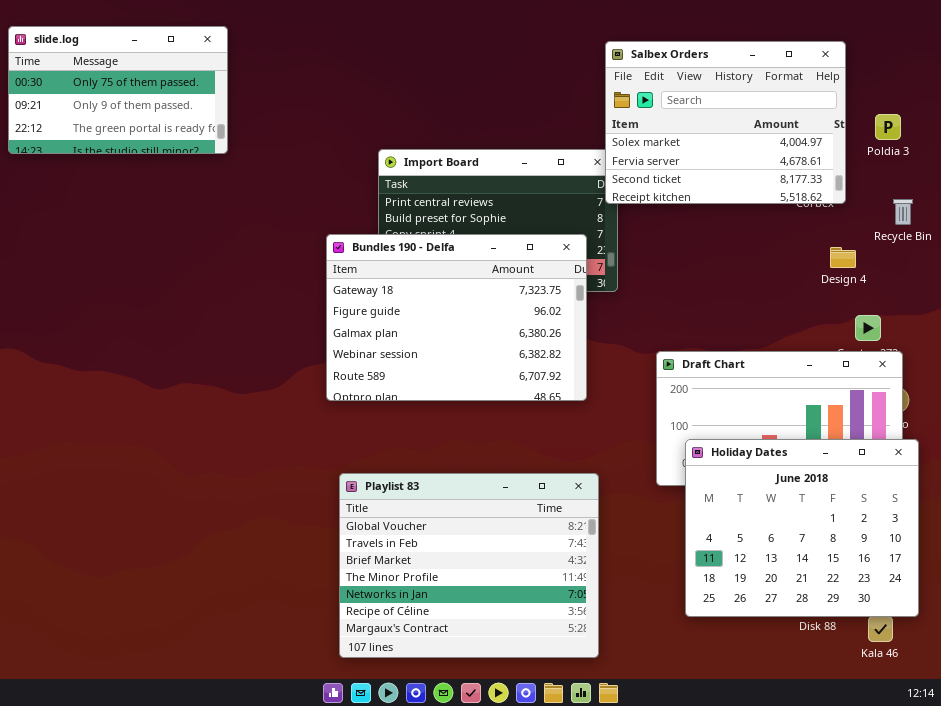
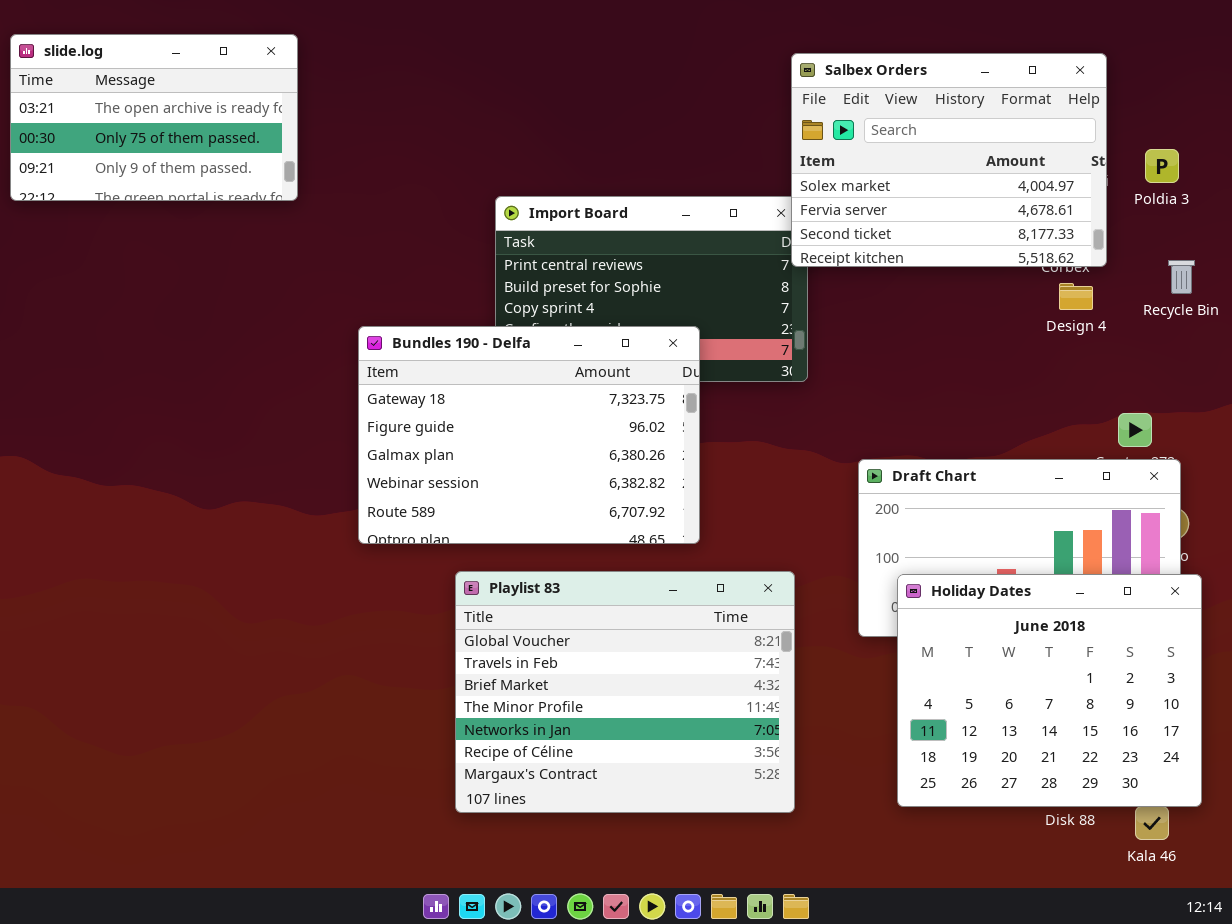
slide.log: [8,26,228,154] -> [10,34,298,201], scrolled up 1 row
Bundles 190 - Delfa: [326,234,587,401] -> [358,326,700,544], moved
Design 4: [830,247,856,268] -> [1059,283,1093,310], moved
Playlist 83: [339,473,599,658] -> [455,571,795,813], moved

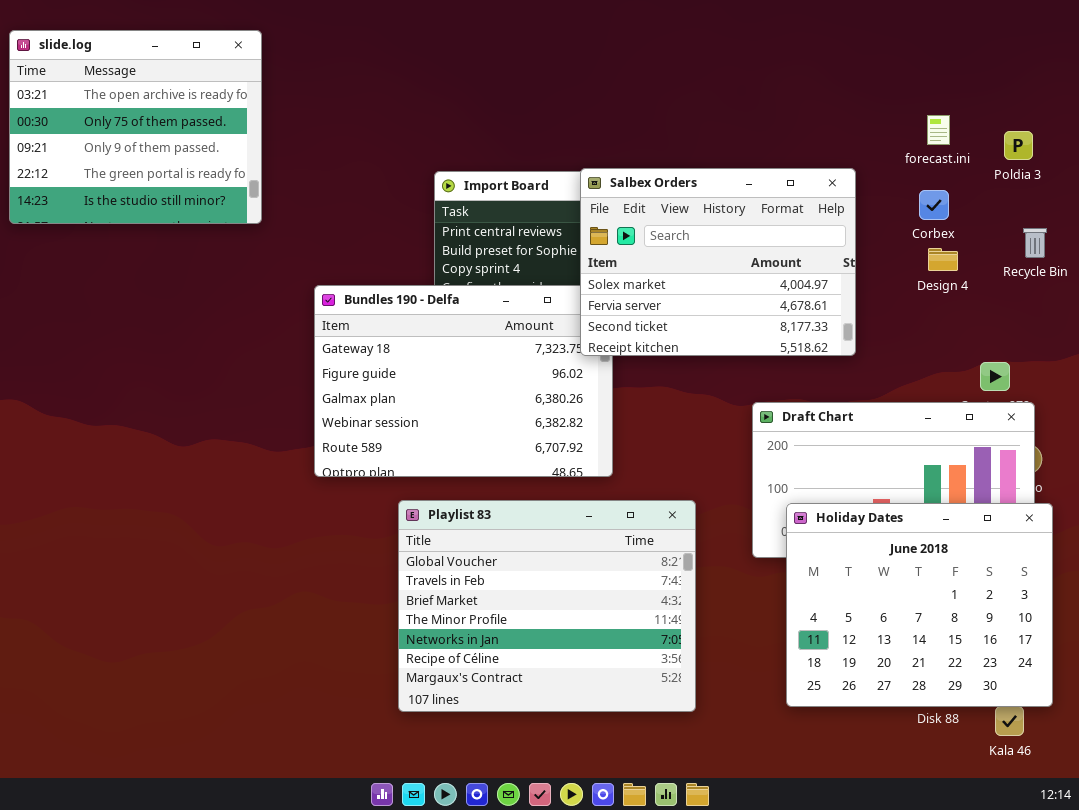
slide.log: [10,34,298,201] -> [9,30,262,224], resized
Salbex Orders: [791,53,1107,267] -> [580,168,856,356], moved

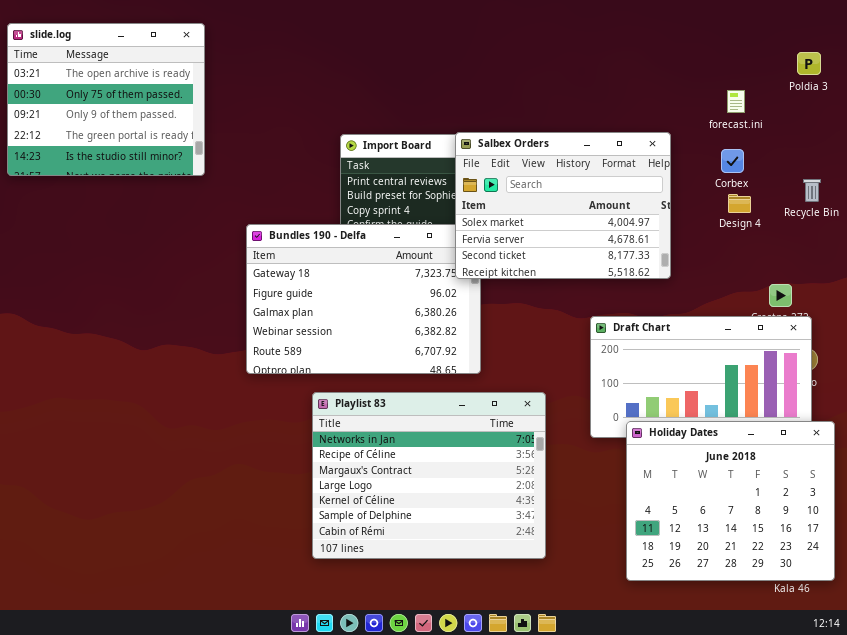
Poldia 3: [1004,131,1033,160] -> [797,52,821,75], moved
Playlist 83: [398,500,696,712] -> [312,392,546,559], scrolled down 4 rows
Holiday Dates: [786,503,1053,707] -> [626,421,835,581], moved

